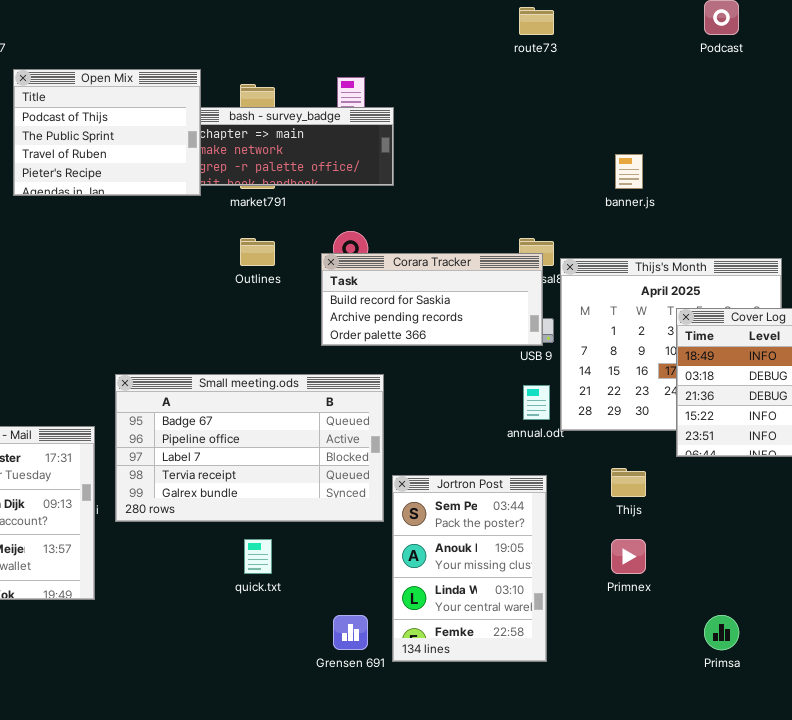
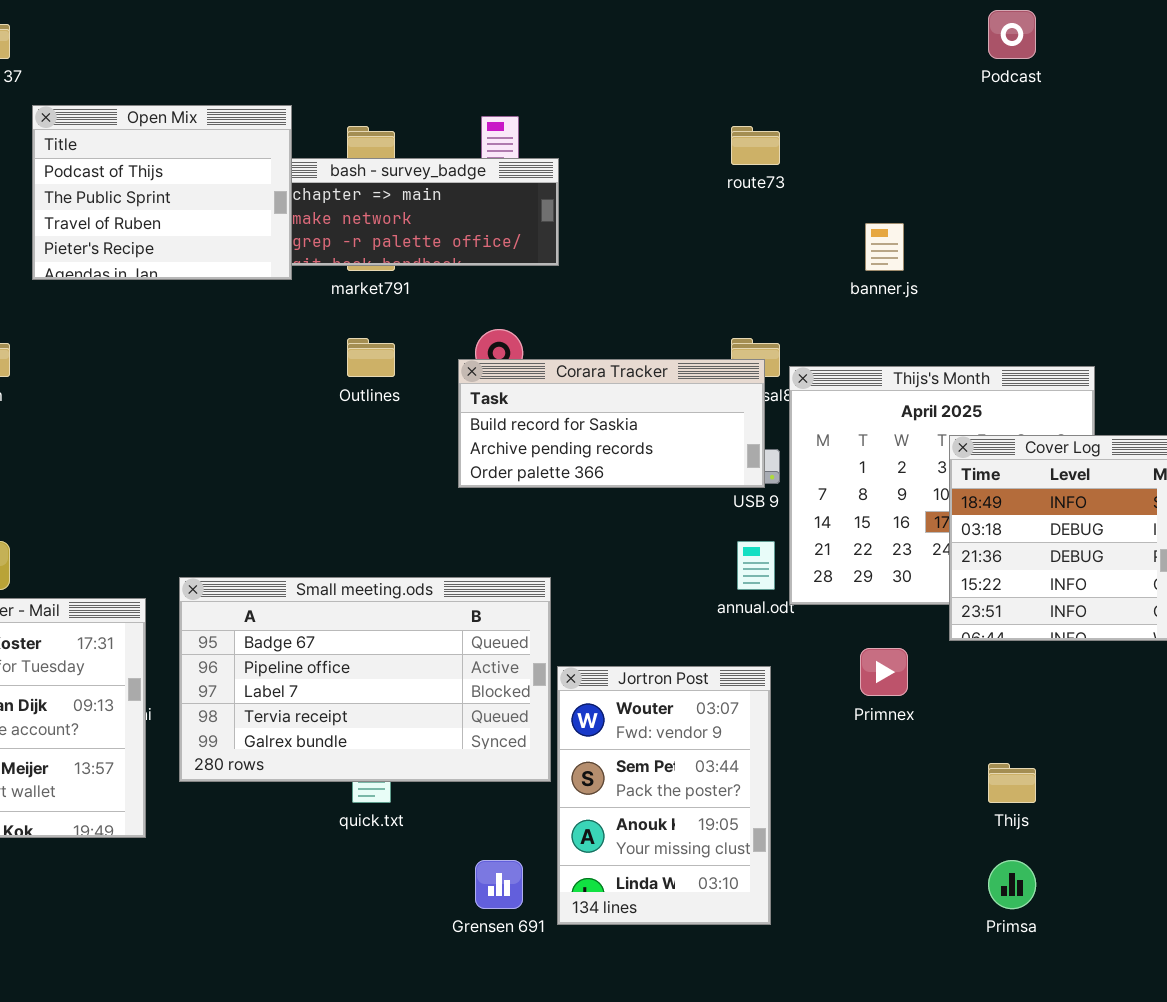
route73: [519,7,554,35] -> [731,126,780,165], moved
Small meeting.ods: [115,374,384,522] -> [179,577,551,782], moved
Thijs: [611,468,646,497] -> [988,763,1036,803], moved
Jortron Post: [392,475,547,662] -> [557,666,771,925], scrolled up 1 row
Primnex: [611,539,646,574] -> [860,648,908,696], moved

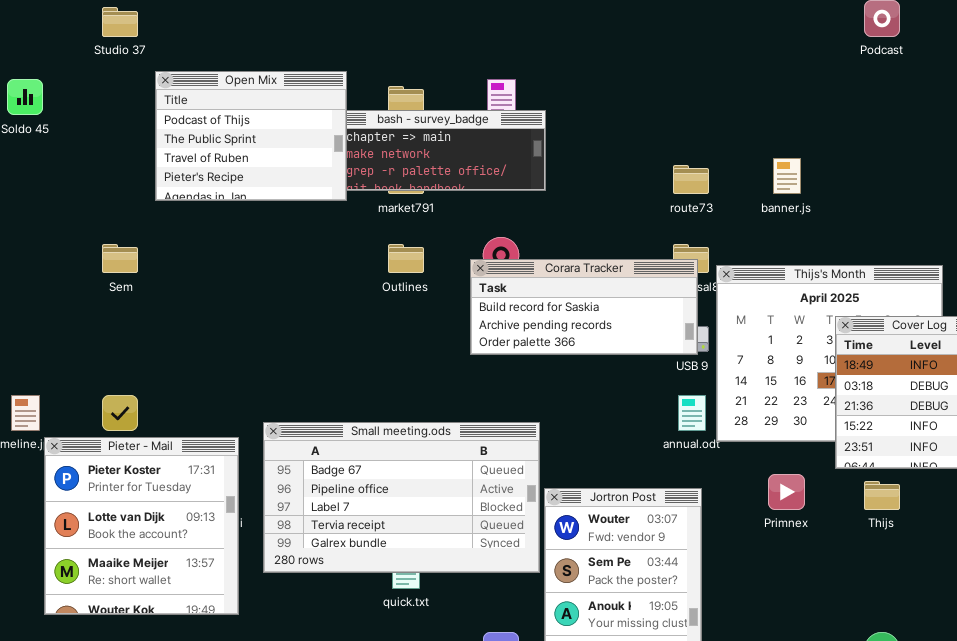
route73: [731,126,780,165] -> [673,165,709,194], moved
Thijs: [988,763,1036,803] -> [864,481,900,510], moved

